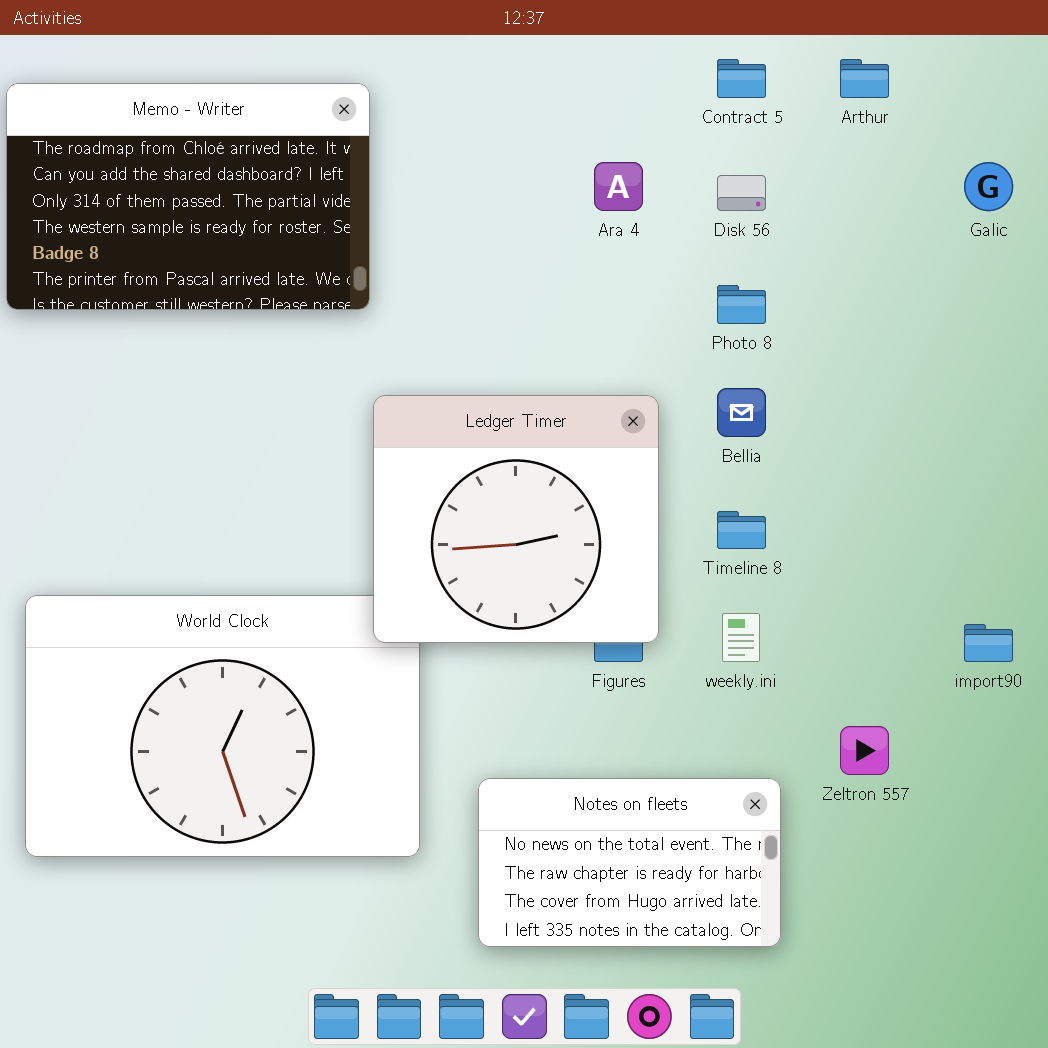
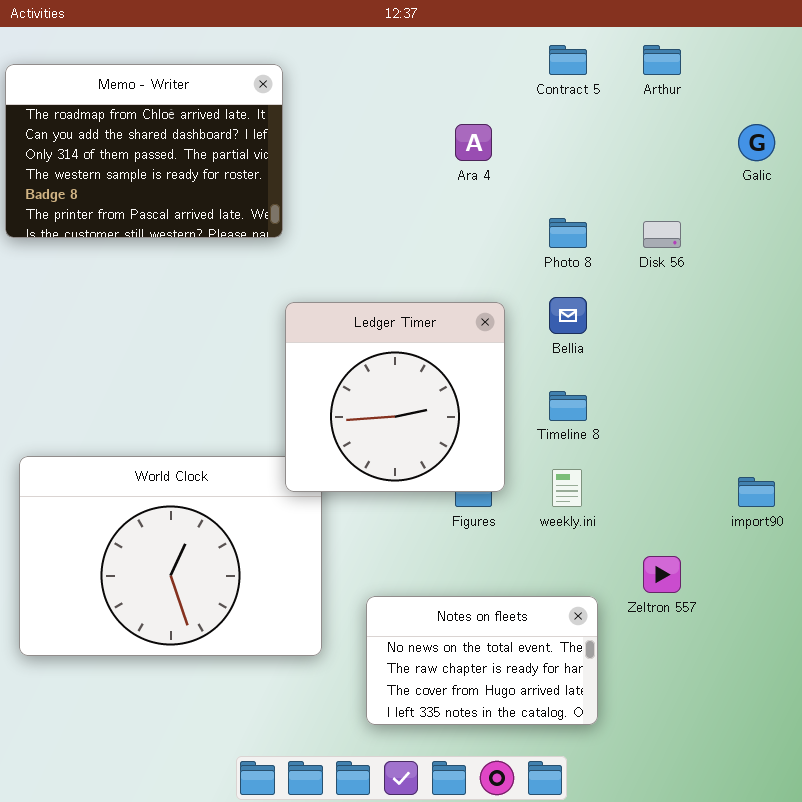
Disk 56: [717,175,766,211] -> [643,221,681,248], moved

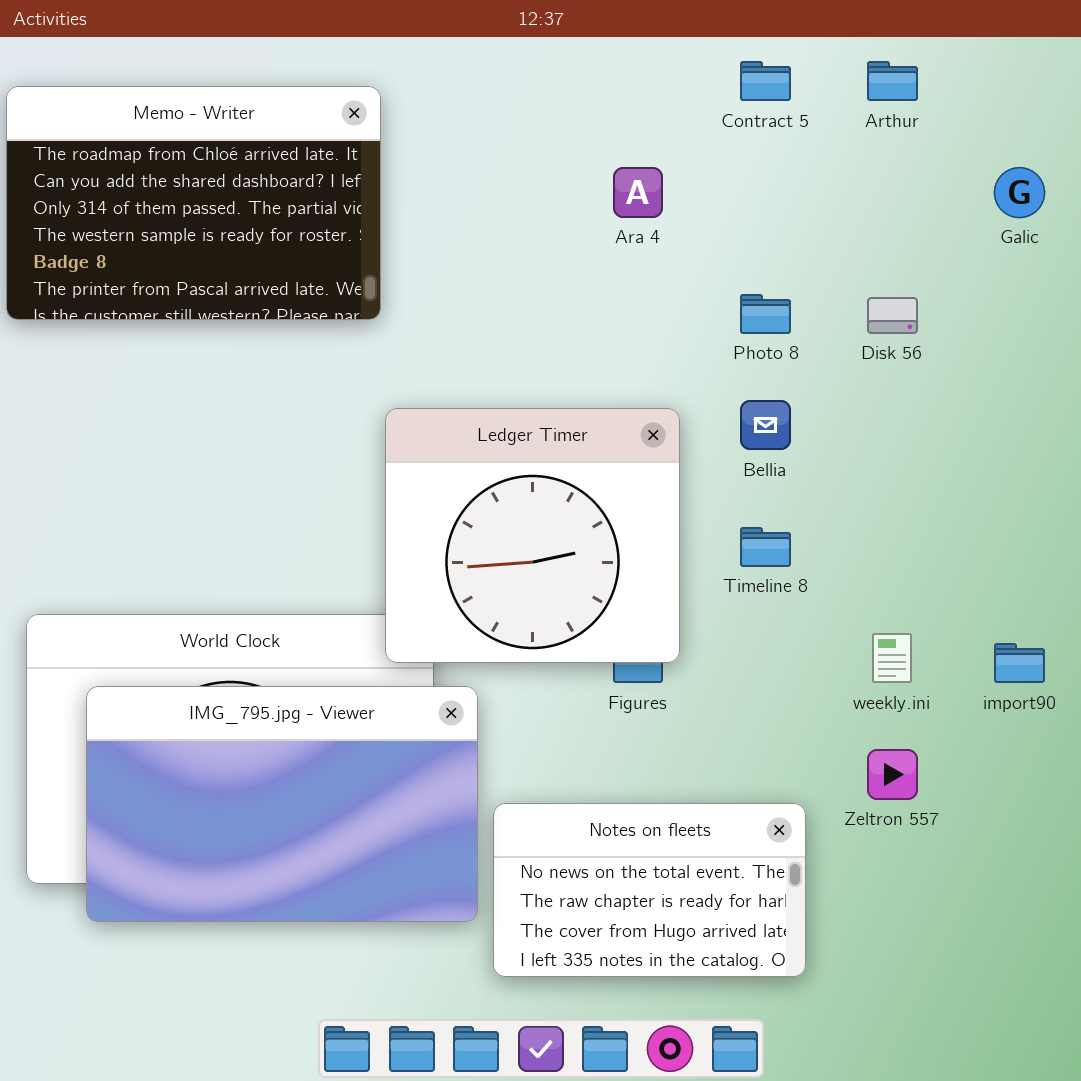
weekly.ini: [552,469,582,507] -> [872,633,912,683], moved
IMG_795.jpg - Viewer: none -> [86,686,478,922], opened

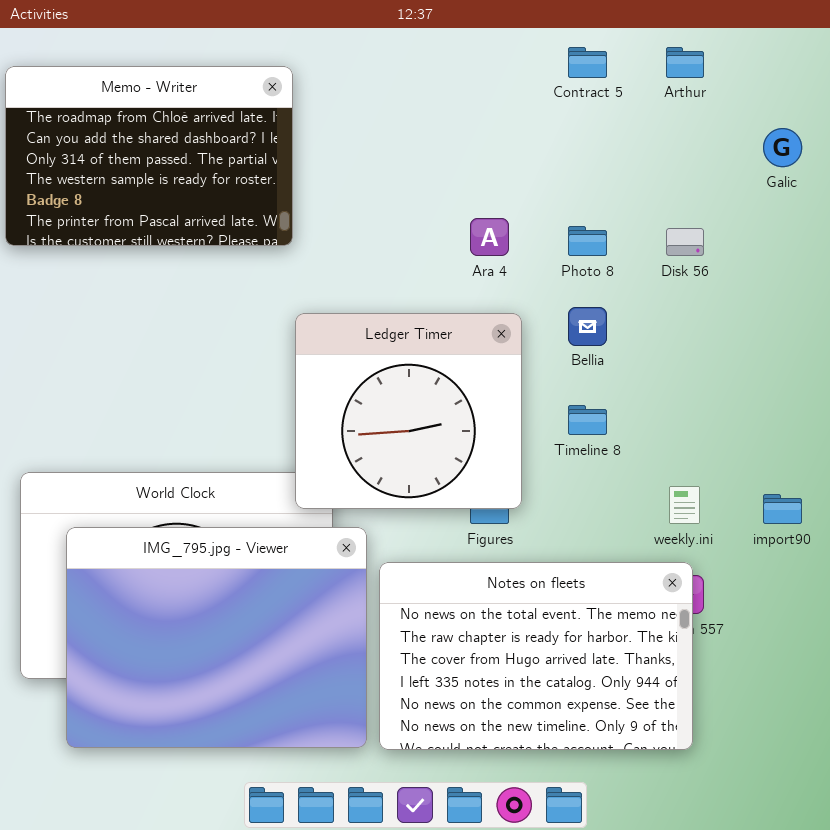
Ara 4: [613,167,663,218] -> [470,218,509,256], moved
IMG_795.jpg - Viewer: [86,686,478,922] -> [66,527,367,748], resized
Notes on fleets: [493,803,806,977] -> [379,562,693,750], resized

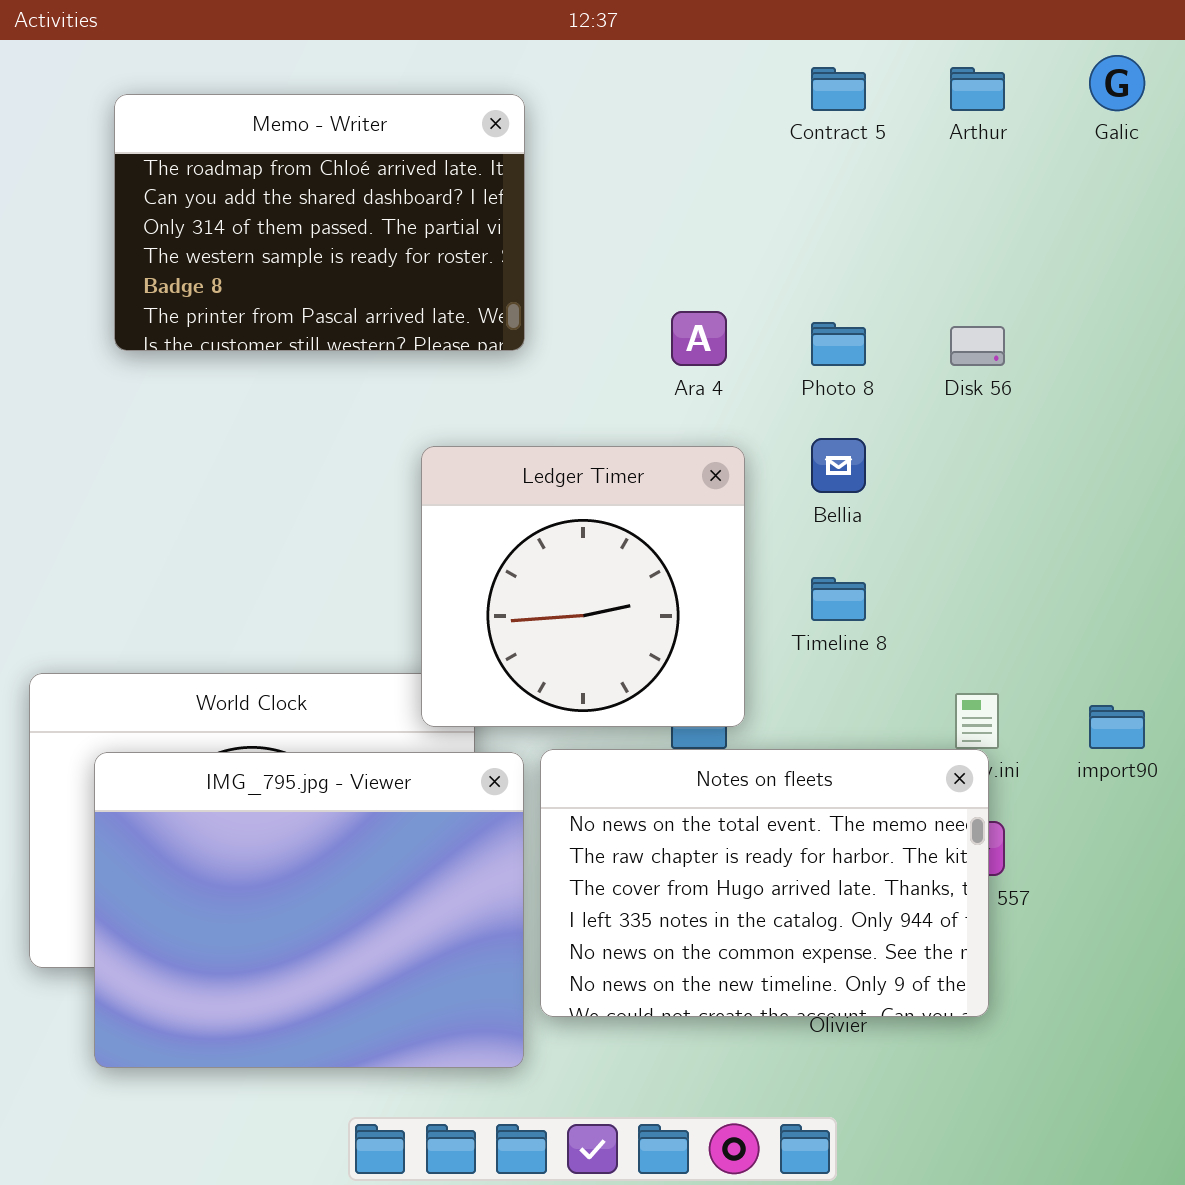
Memo - Writer: [5,66,293,246] -> [114,94,525,351], moved
Galic: [763,128,802,167] -> [1089,55,1145,111], moved
Notes on fleets: [379,562,693,750] -> [540,749,989,1017], moved

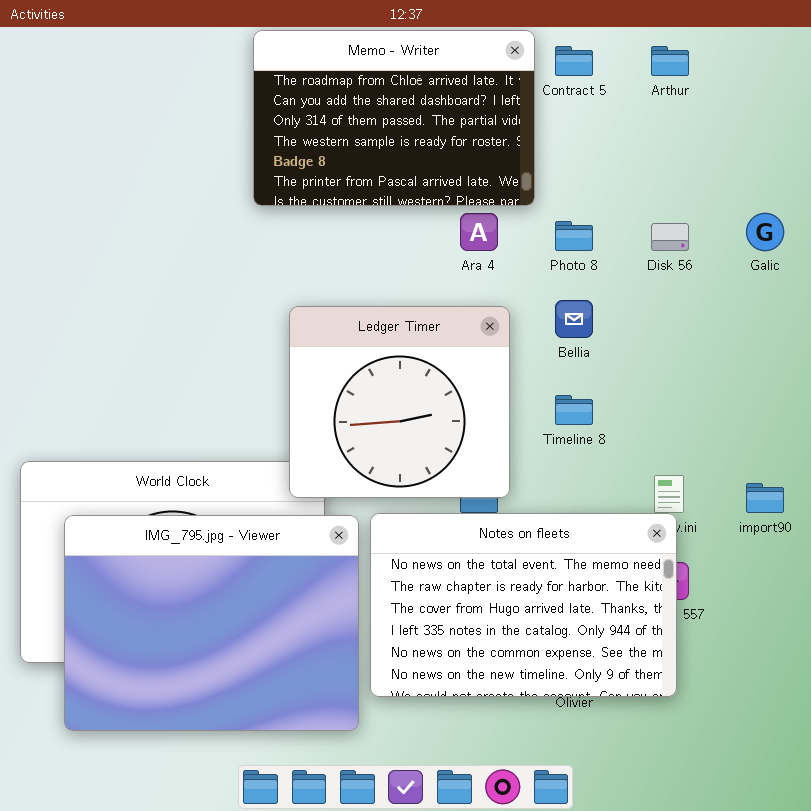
Galic: [1089,55,1145,111] -> [746,213,784,251], moved
Memo - Writer: [114,94,525,351] -> [253,30,535,206], moved

